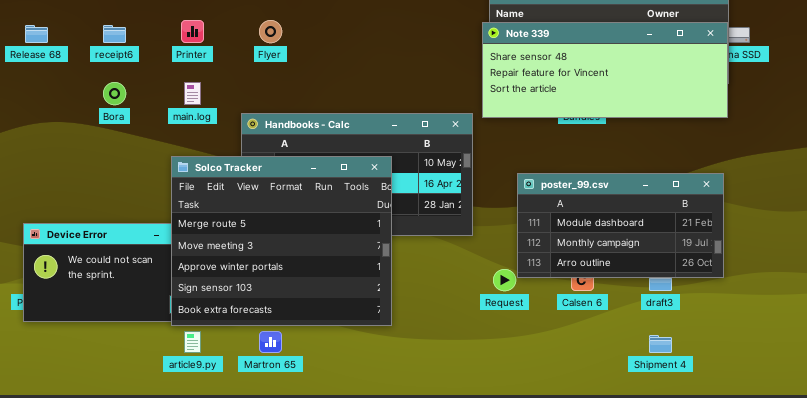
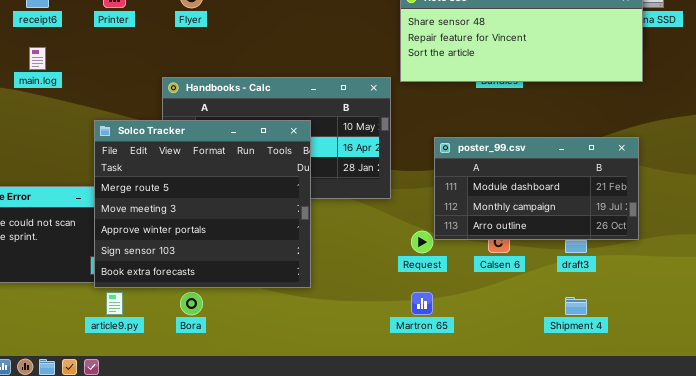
Bora: [103,82,126,105] -> [180,292,203,315], moved
main.log: [184,82,201,105] -> [29,47,46,70], moved
Martron 65: [259,331,282,353] -> [411,292,433,315], moved

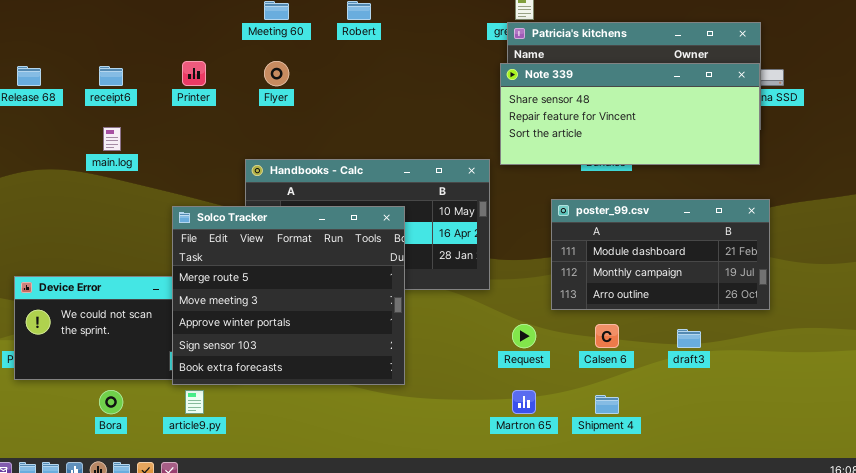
poster_99.csv: [434,137,639,240] -> [551,199,770,310], moved
Bora: [180,292,203,315] -> [99,390,123,414], moved
Shipment 4: [565,297,587,315] -> [595,395,619,414], moved

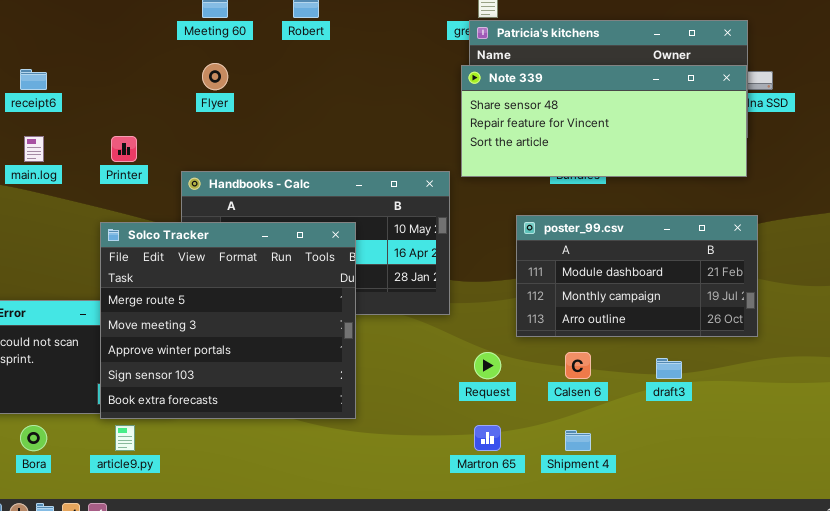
Printer: [182,61,206,86] -> [111,136,137,162], moved

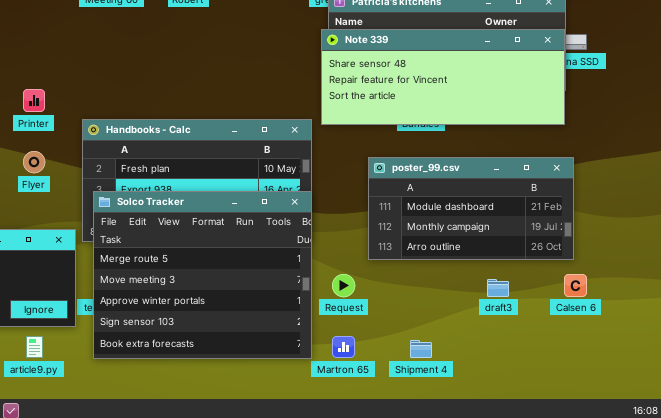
Flyer: [202,63,228,90] -> [23,151,45,173], moved
Solco Tracker: [100,222,356,419] -> [93,191,312,359], moved
Calsen 6: [565,352,591,379] -> [564,274,587,297], moved

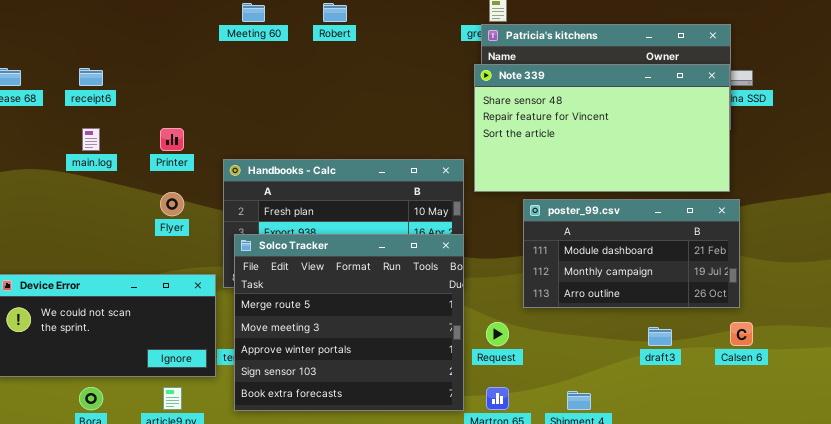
Note 339: [321,29,565,125] -> [474,64,730,192], resized

